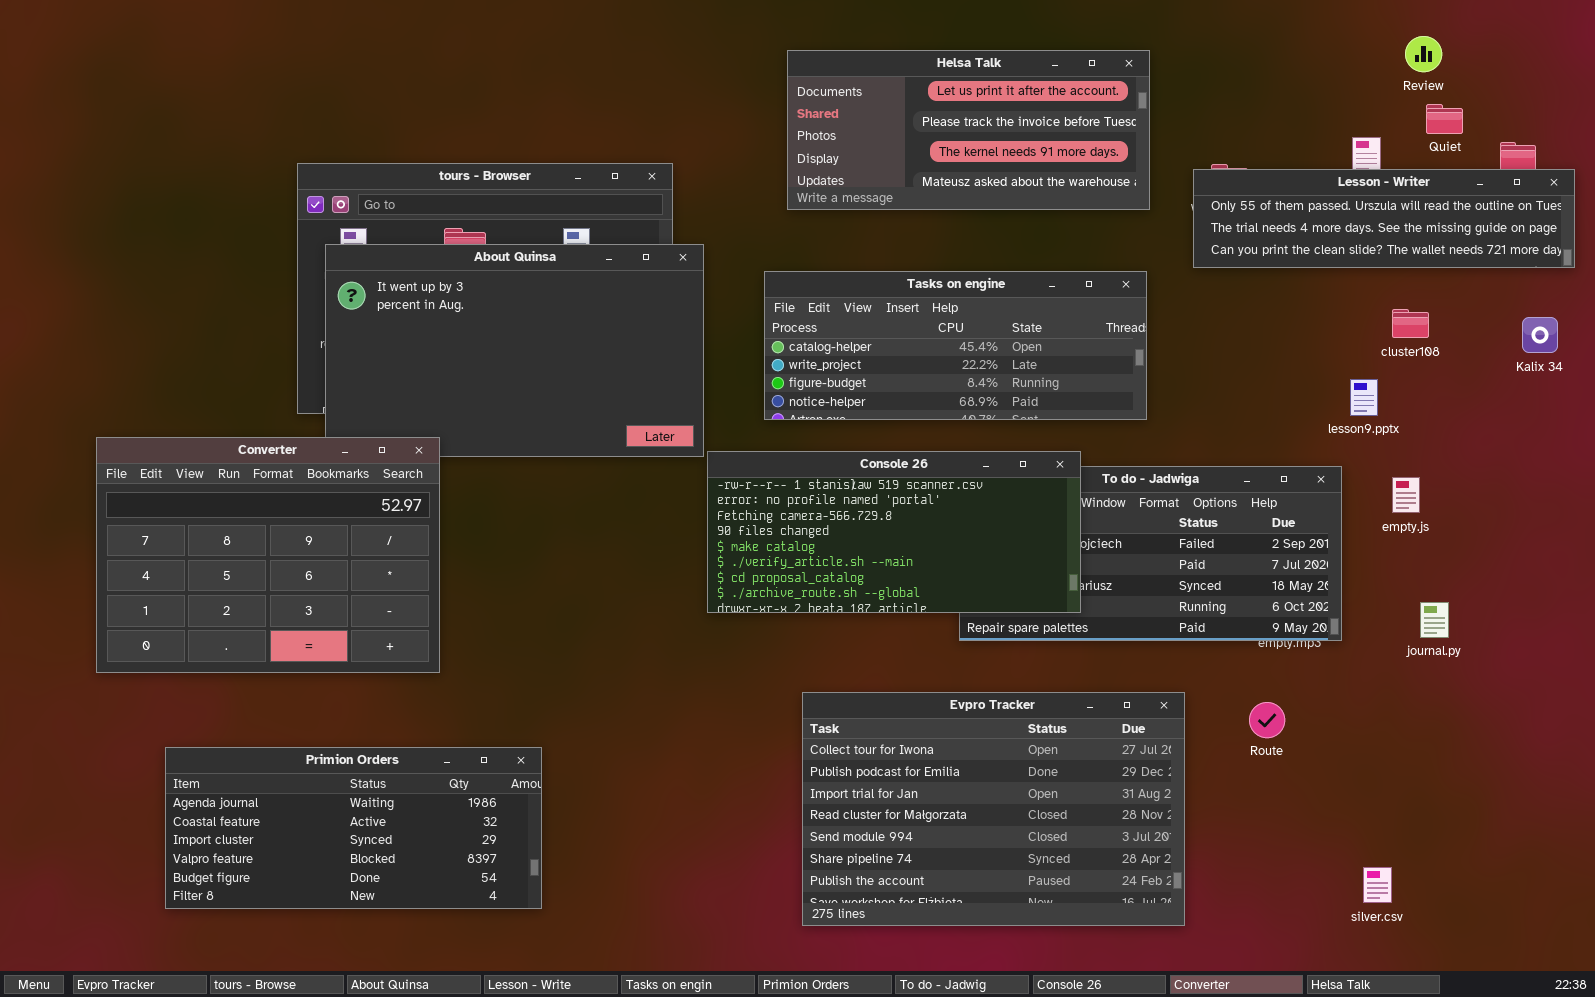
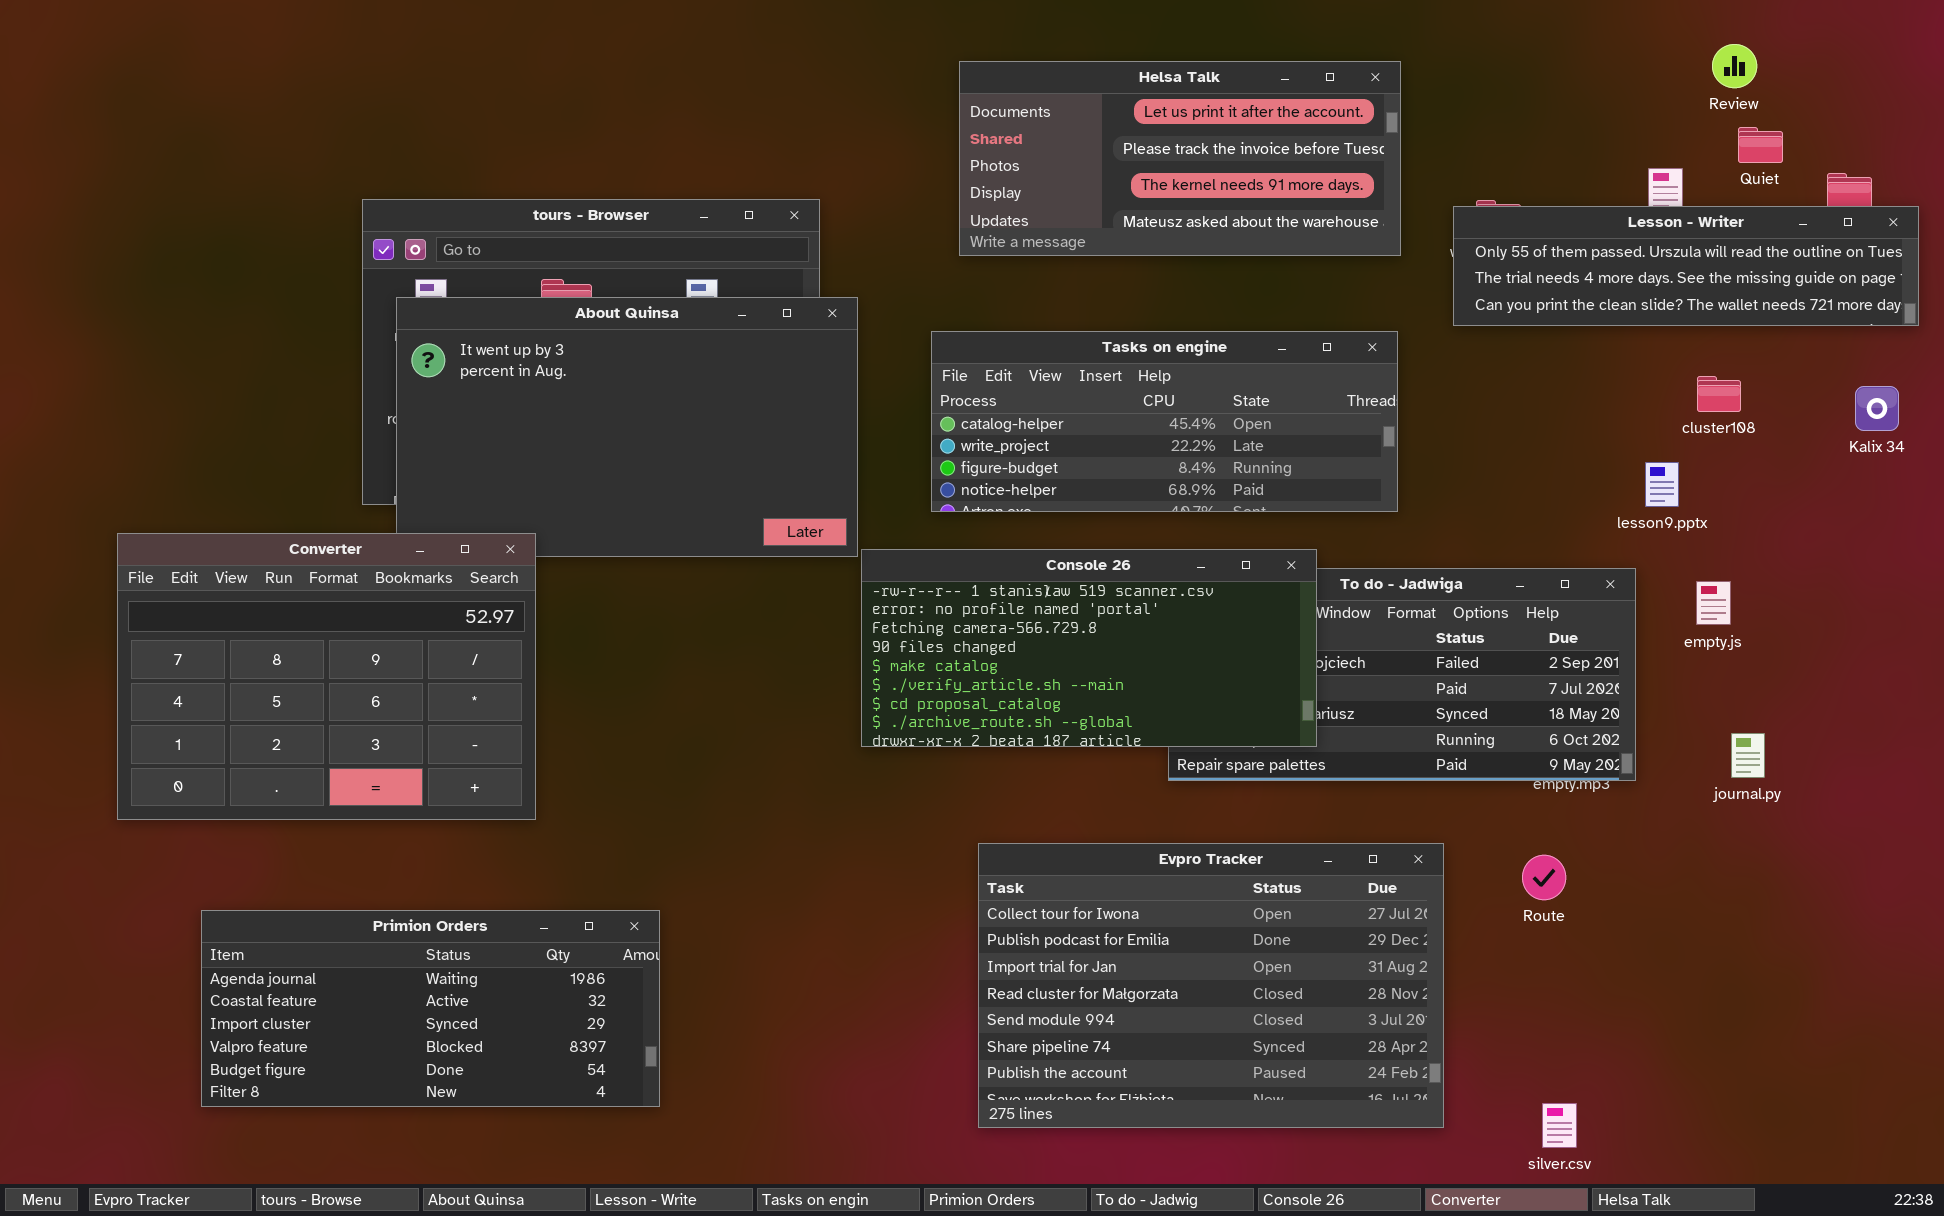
silver.csv: [1363,867,1392,903] -> [1542,1103,1577,1148], moved

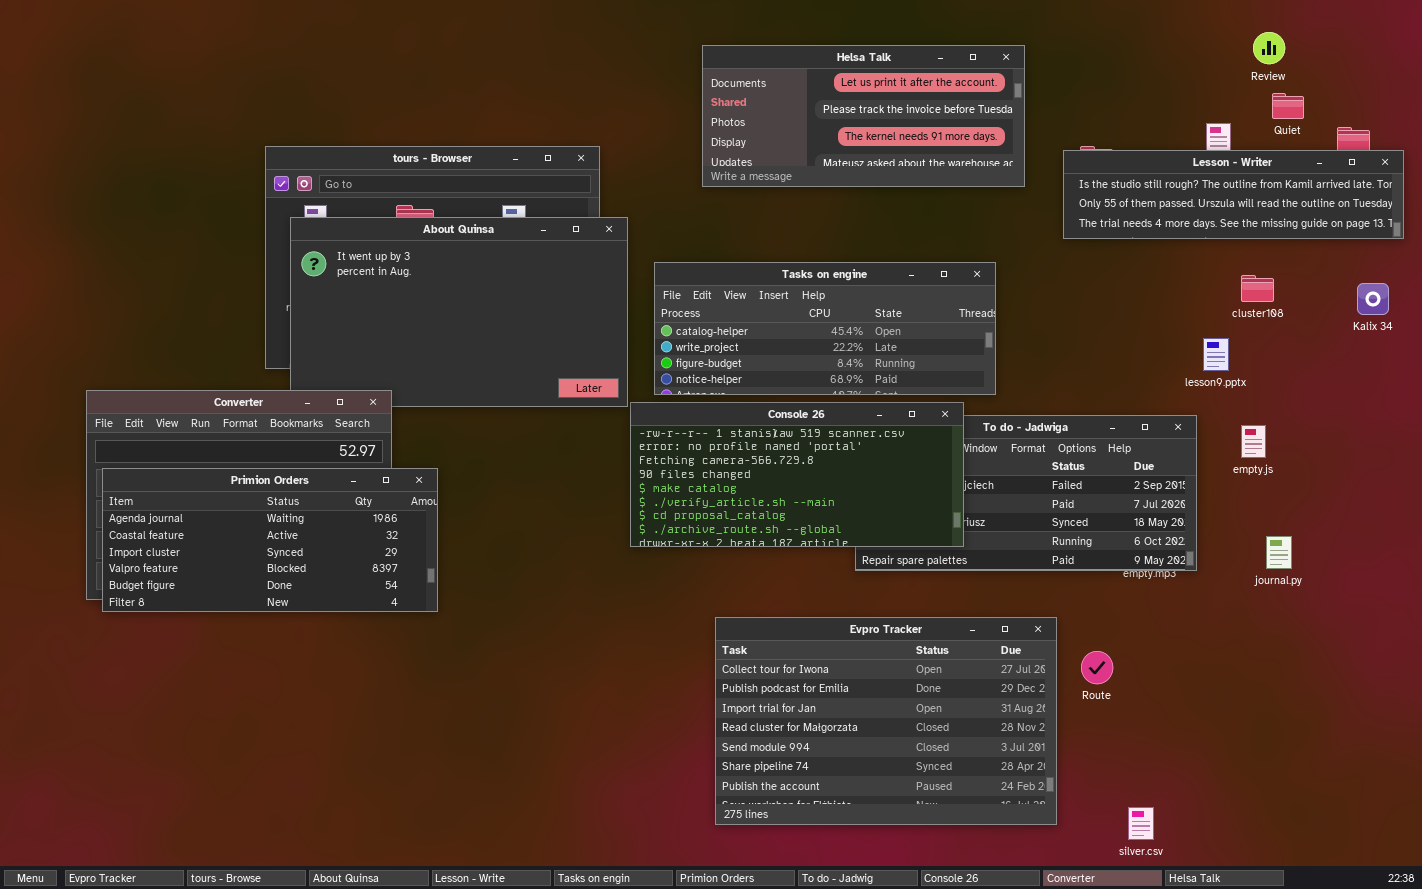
Lesson - Writer: [1453,206,1919,326] -> [1063,150,1404,239], scrolled up 1 row
Tasks on engine: [931,331,1398,512] -> [654,262,996,395], moved
Route: [1522,855,1566,900] -> [1081,651,1113,684], moved
Primion Orders: [201,910,660,1107] -> [102,468,438,612], moved

